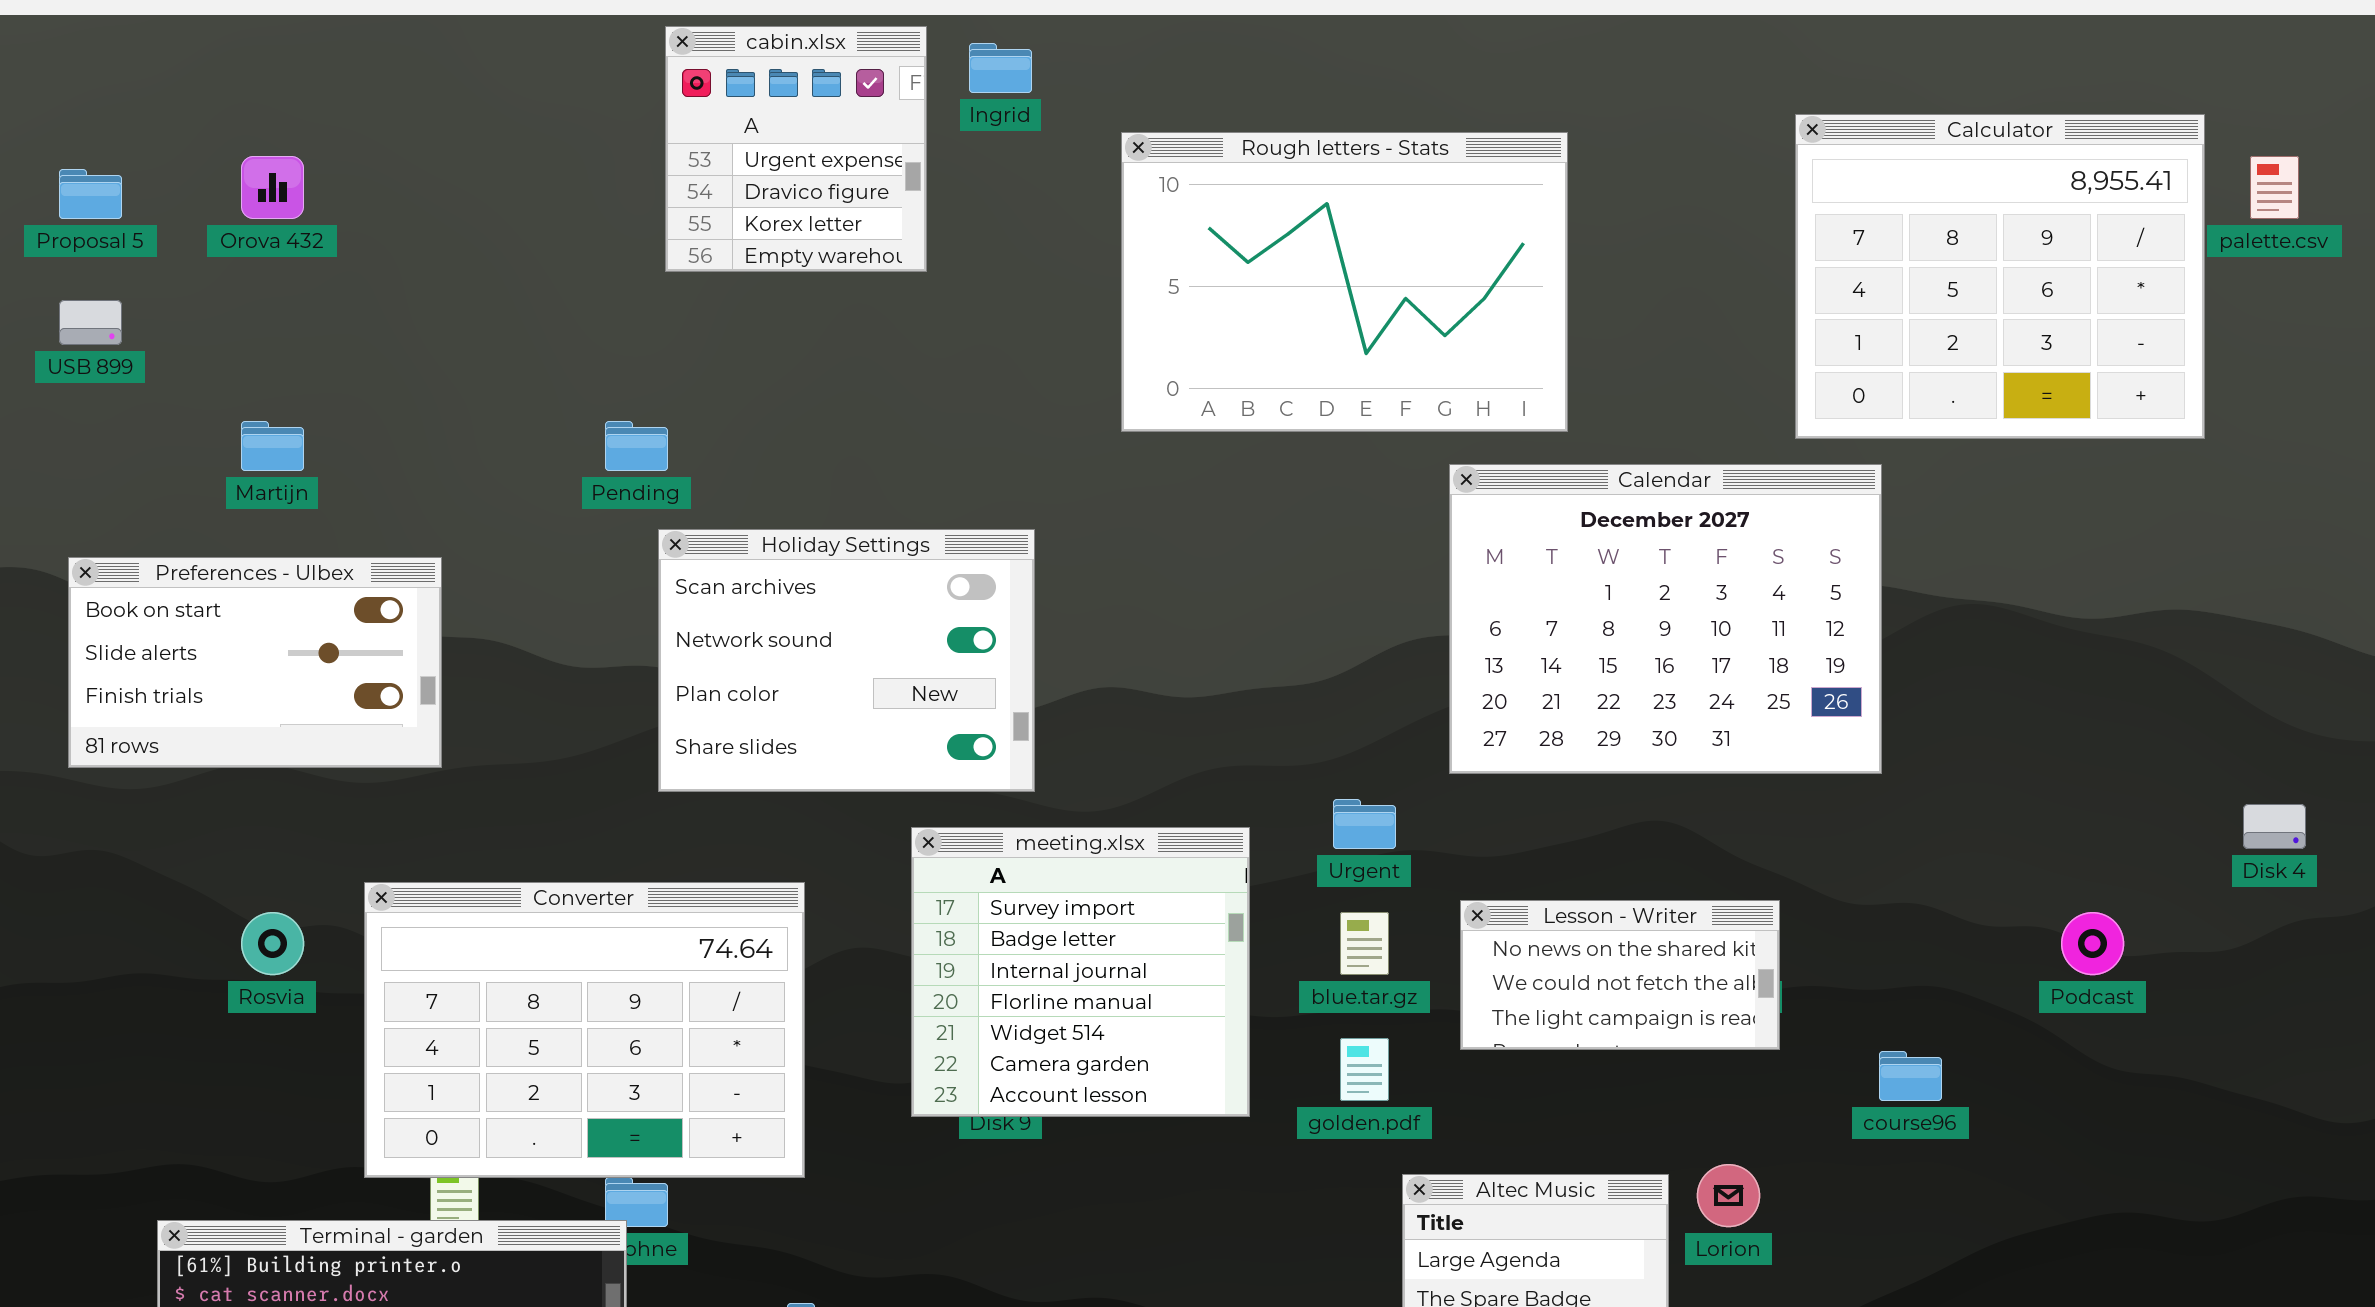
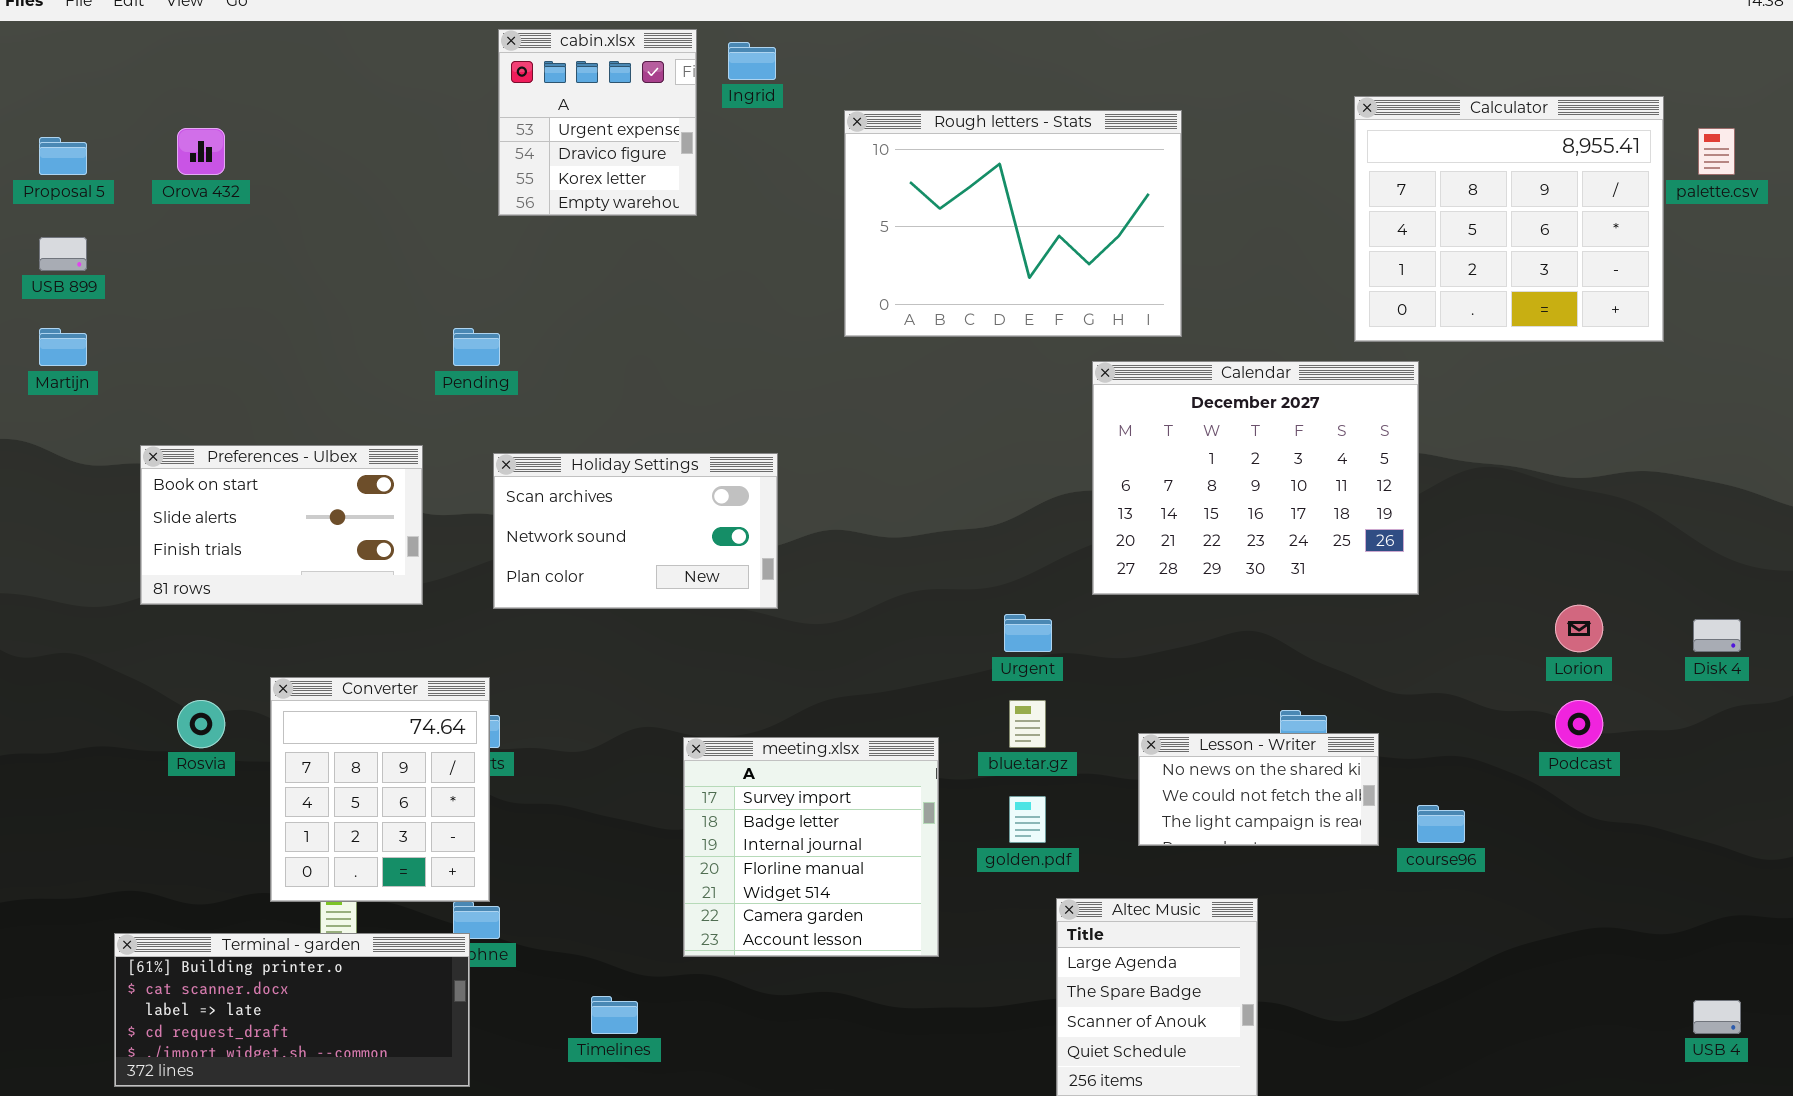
Martijn: [241,421,304,471] -> [39,328,87,366], moved
Holiday Settings: [658,529,1035,792] -> [493,453,778,609], resized
Preferences - Ulbex: [68,557,442,768] -> [140,445,423,605], moved
meeting.xlsx: [911,827,1250,1117] -> [683,737,939,957], moved
Converter: [364,882,805,1178] -> [270,677,490,902], resized
Lesson - Writer: [1460,900,1780,1050] -> [1138,733,1379,846], moved
Lorion: [1697,1164,1760,1227] -> [1555,605,1603,652], moved

